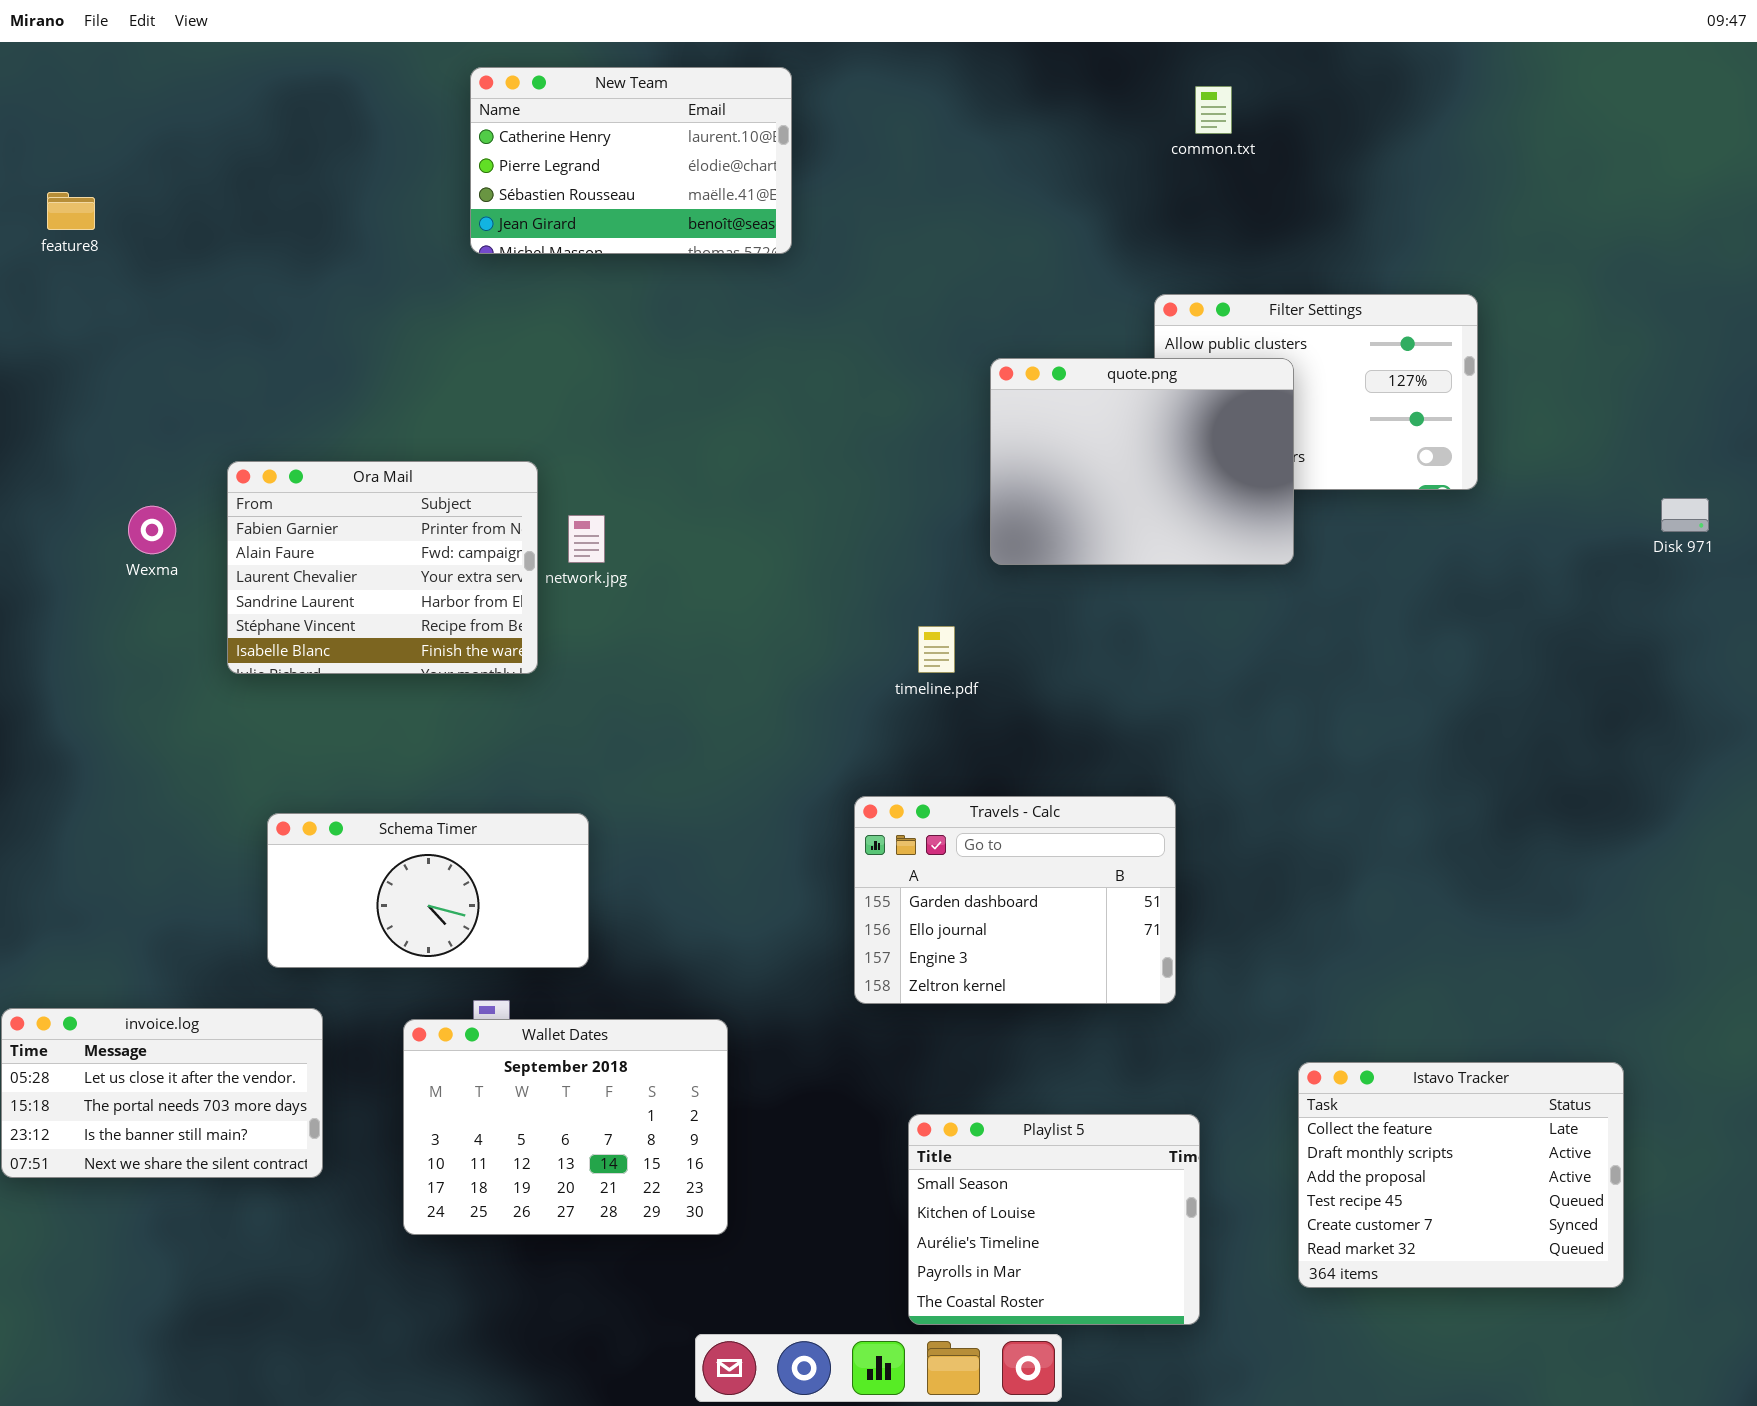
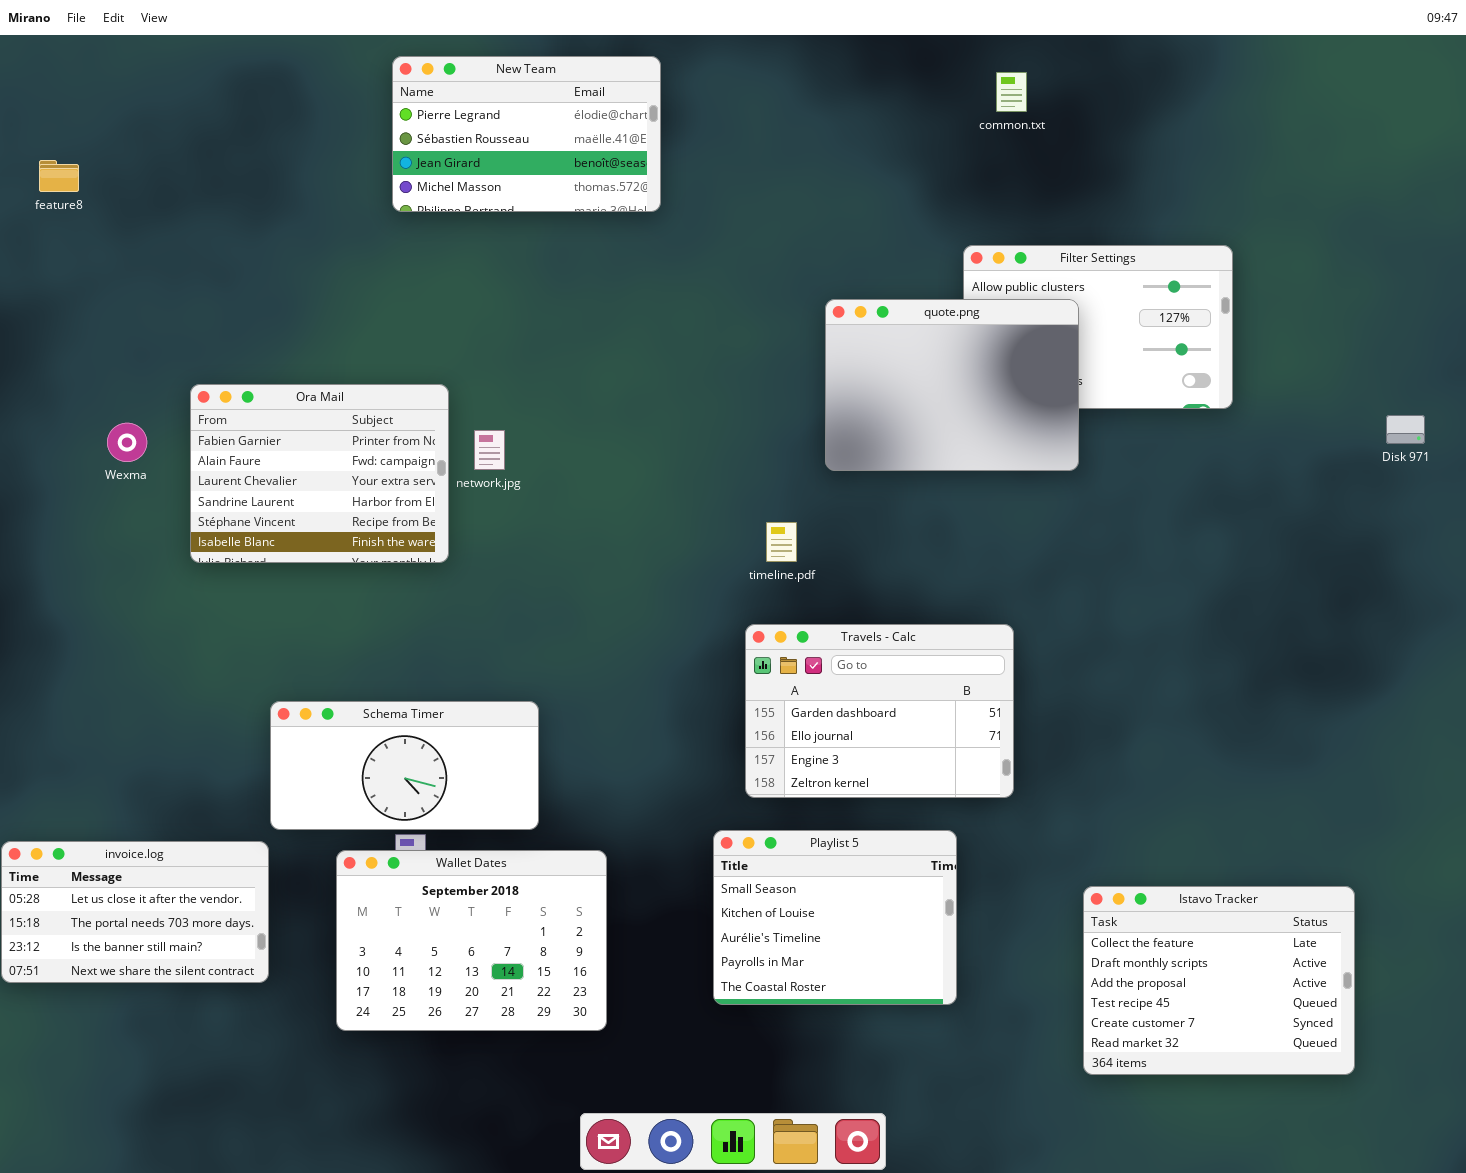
New Team: [470,67,792,254] -> [392,56,661,212], scrolled down 1 row
Travels - Calc: [854,796,1176,1004] -> [745,624,1014,798], moved
Schema Timer: [267,813,589,968] -> [270,701,539,830], moved
Playlist 5: [908,1114,1200,1325] -> [713,830,957,1005], moved

